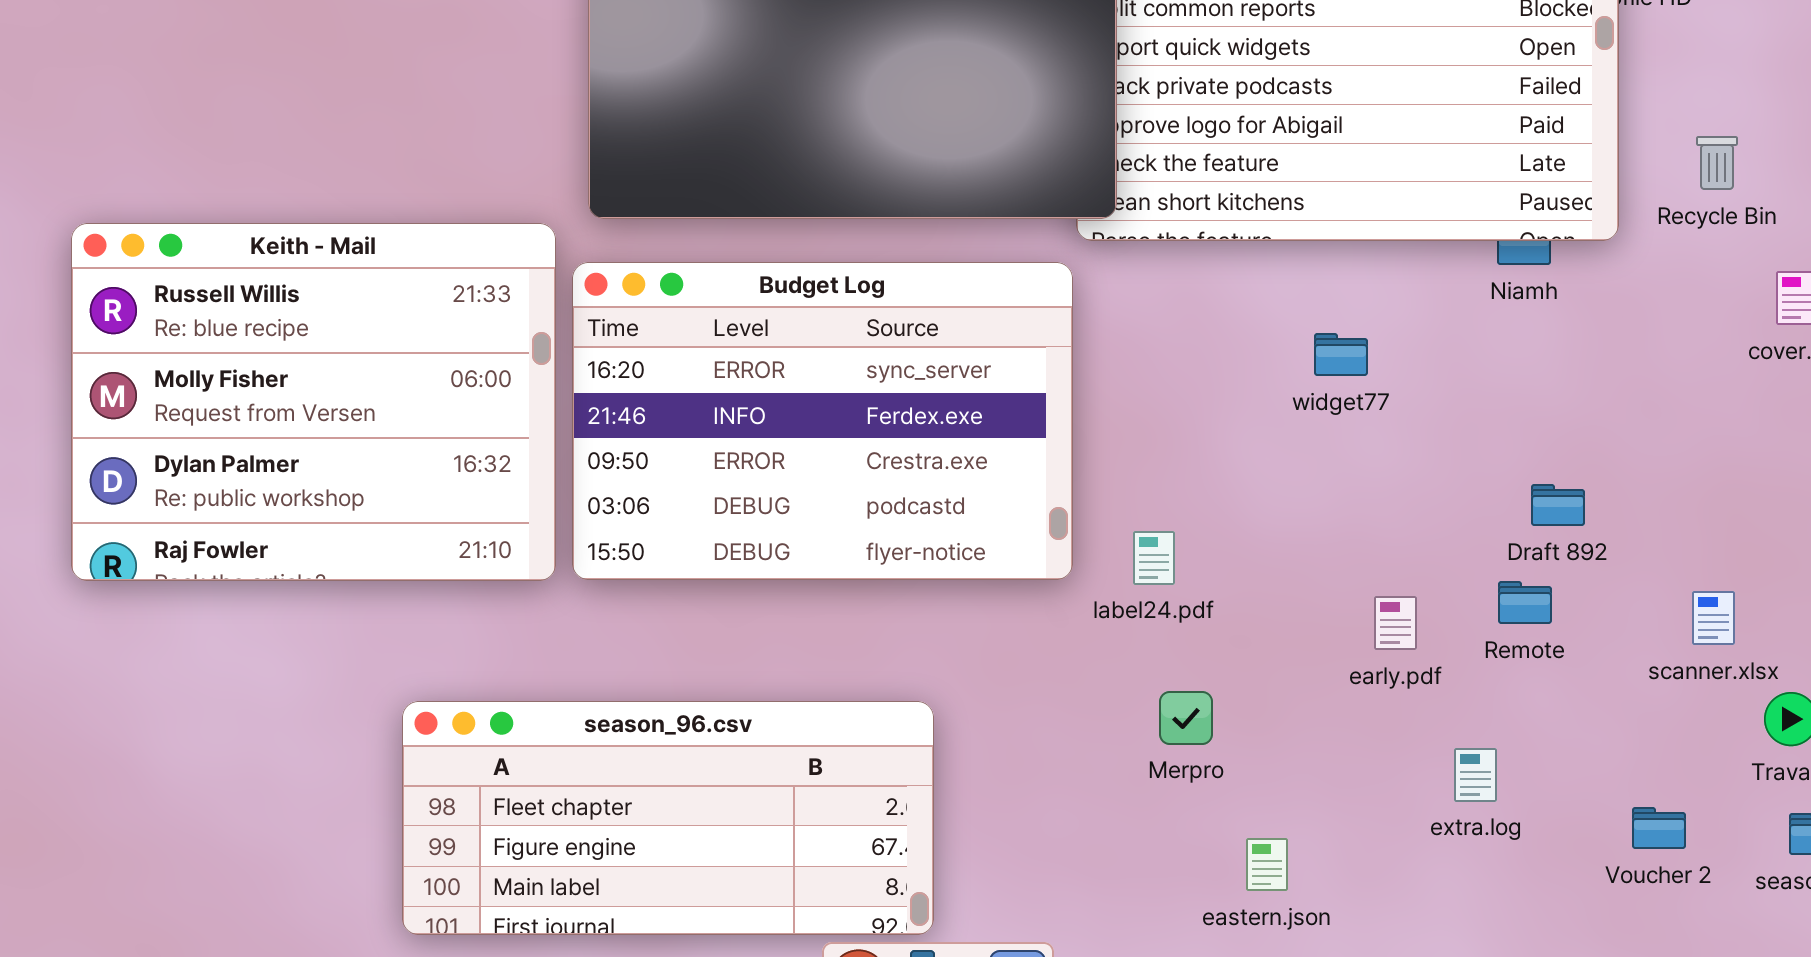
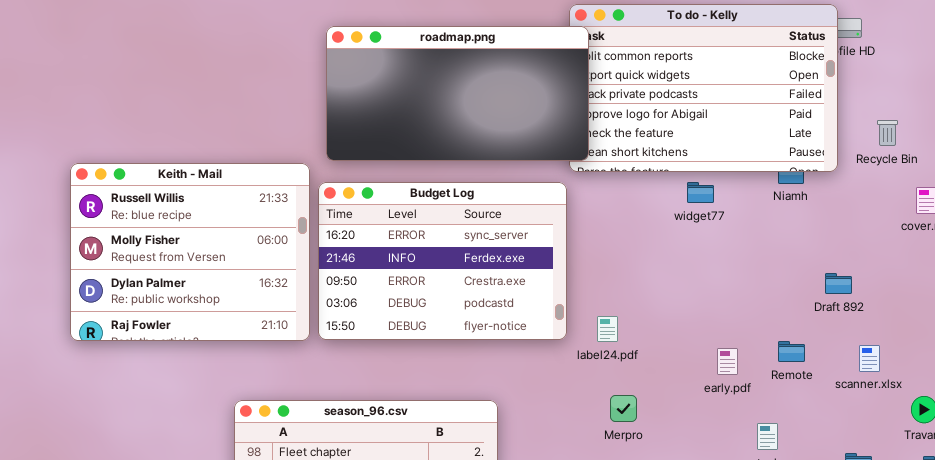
widget77: [1314,333,1368,376] -> [687,182,714,203], moved
Draft 892: [1531,484,1585,526] -> [825,273,852,294], moved
scanner.xlsx: [1692,591,1735,645] -> [859,345,880,372], moved

